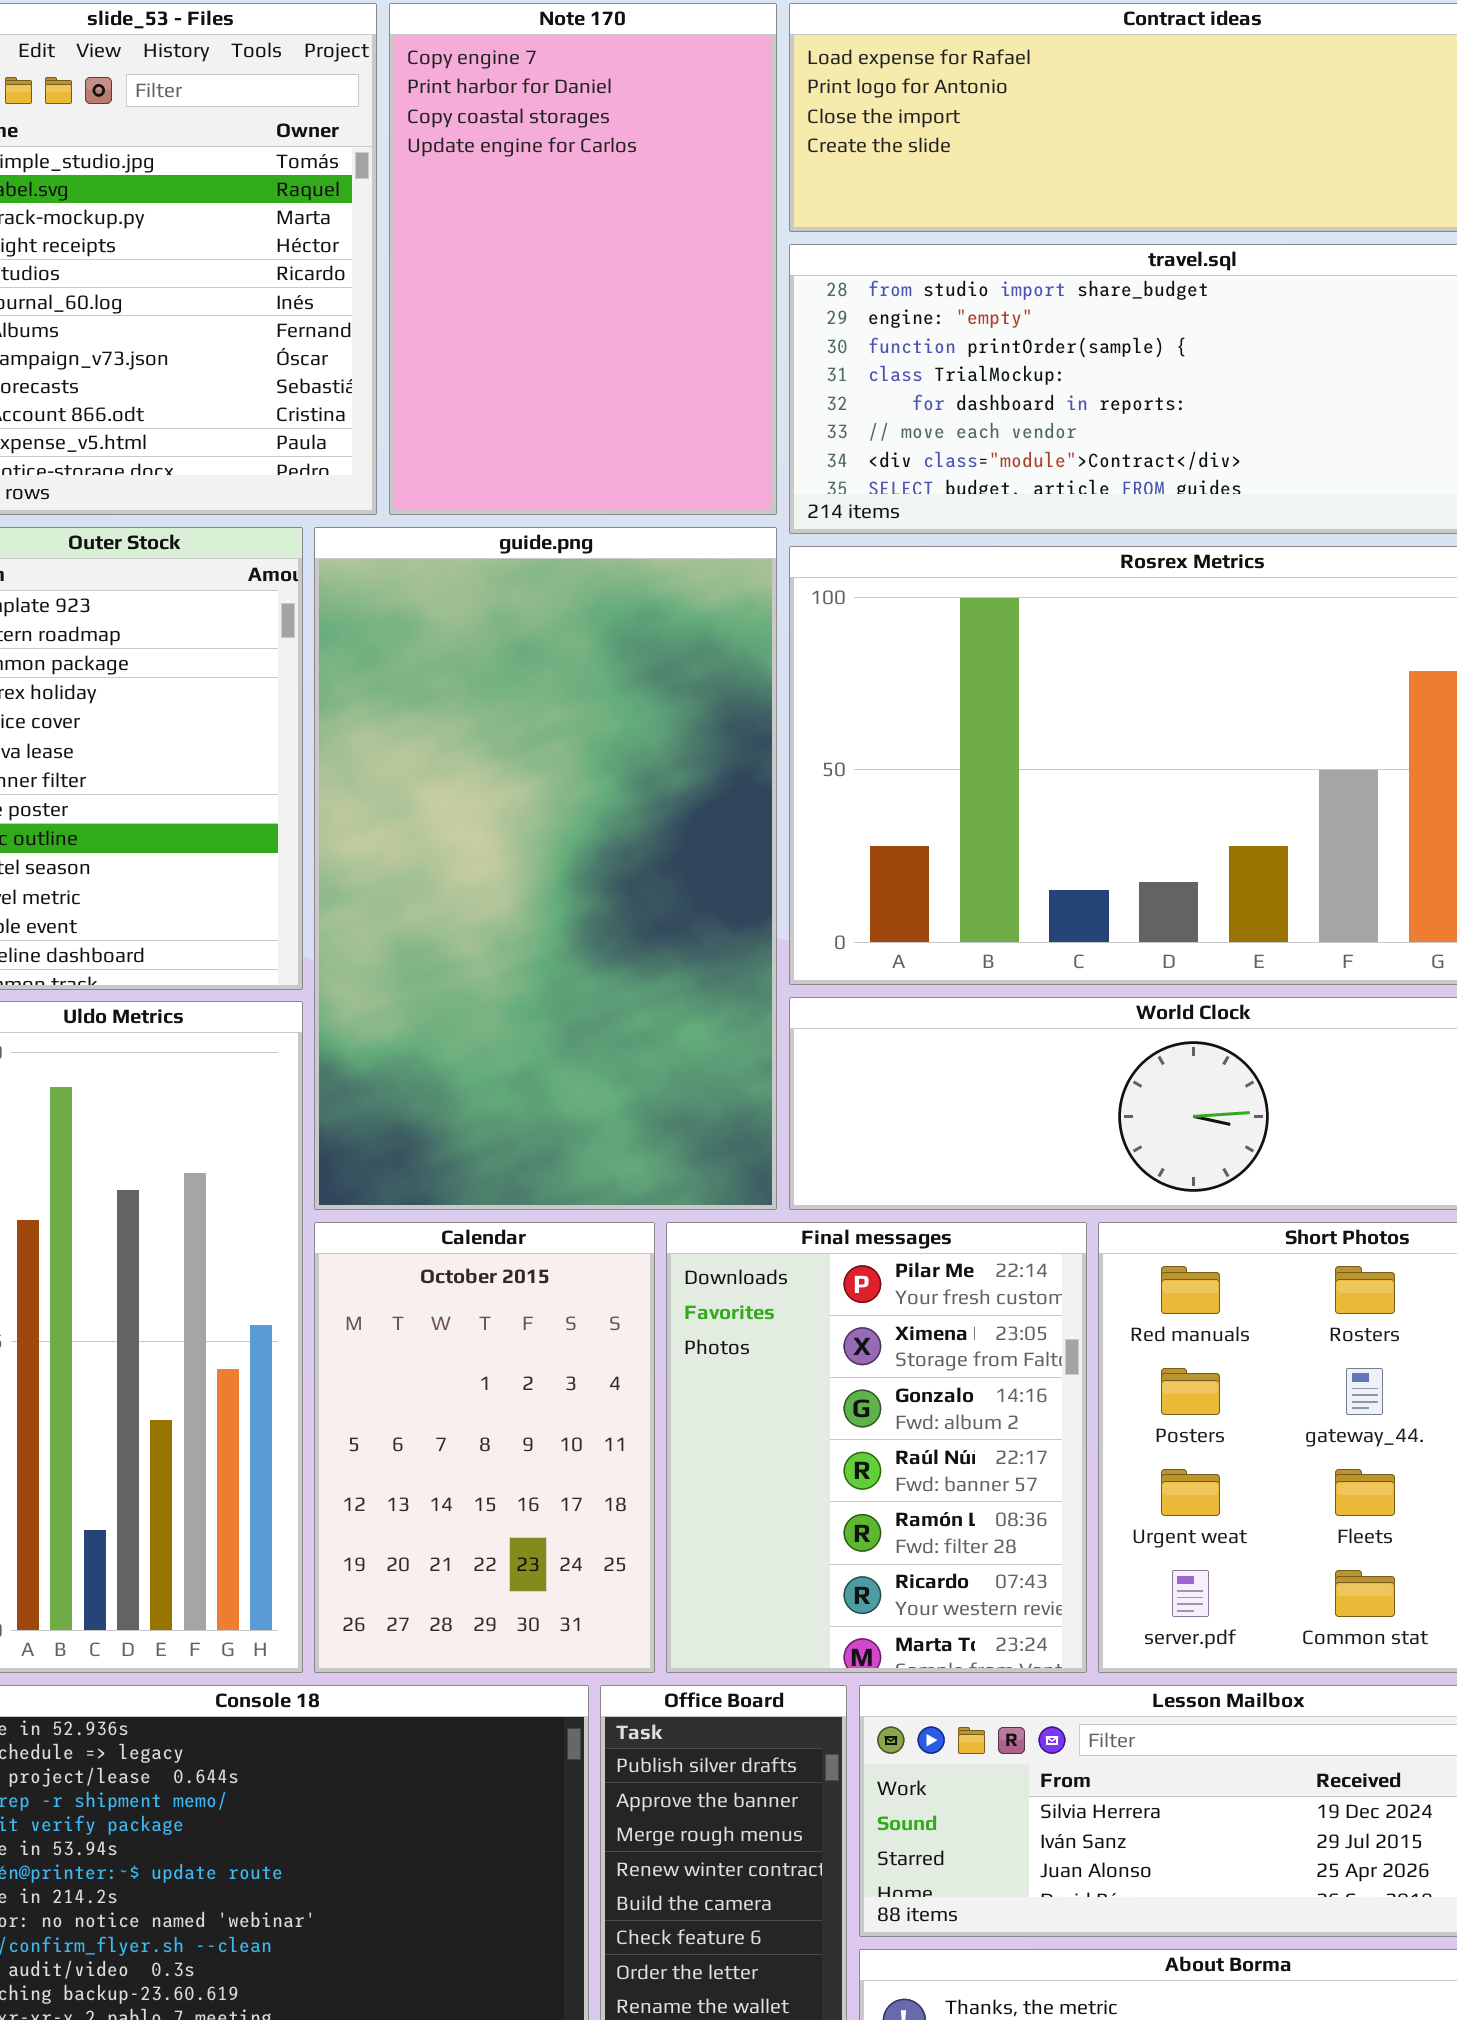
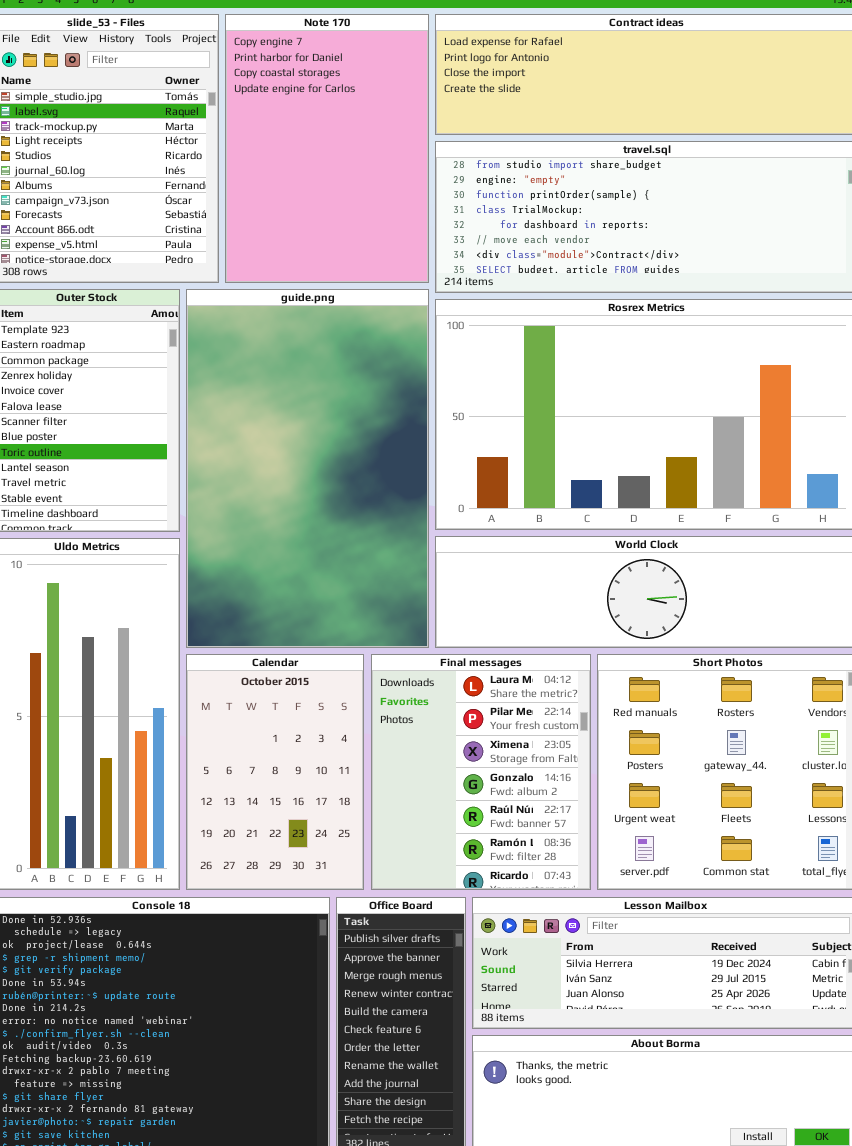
Final messages: [666,1222,1087,1673] -> [371,654,591,890], scrolled up 1 row

